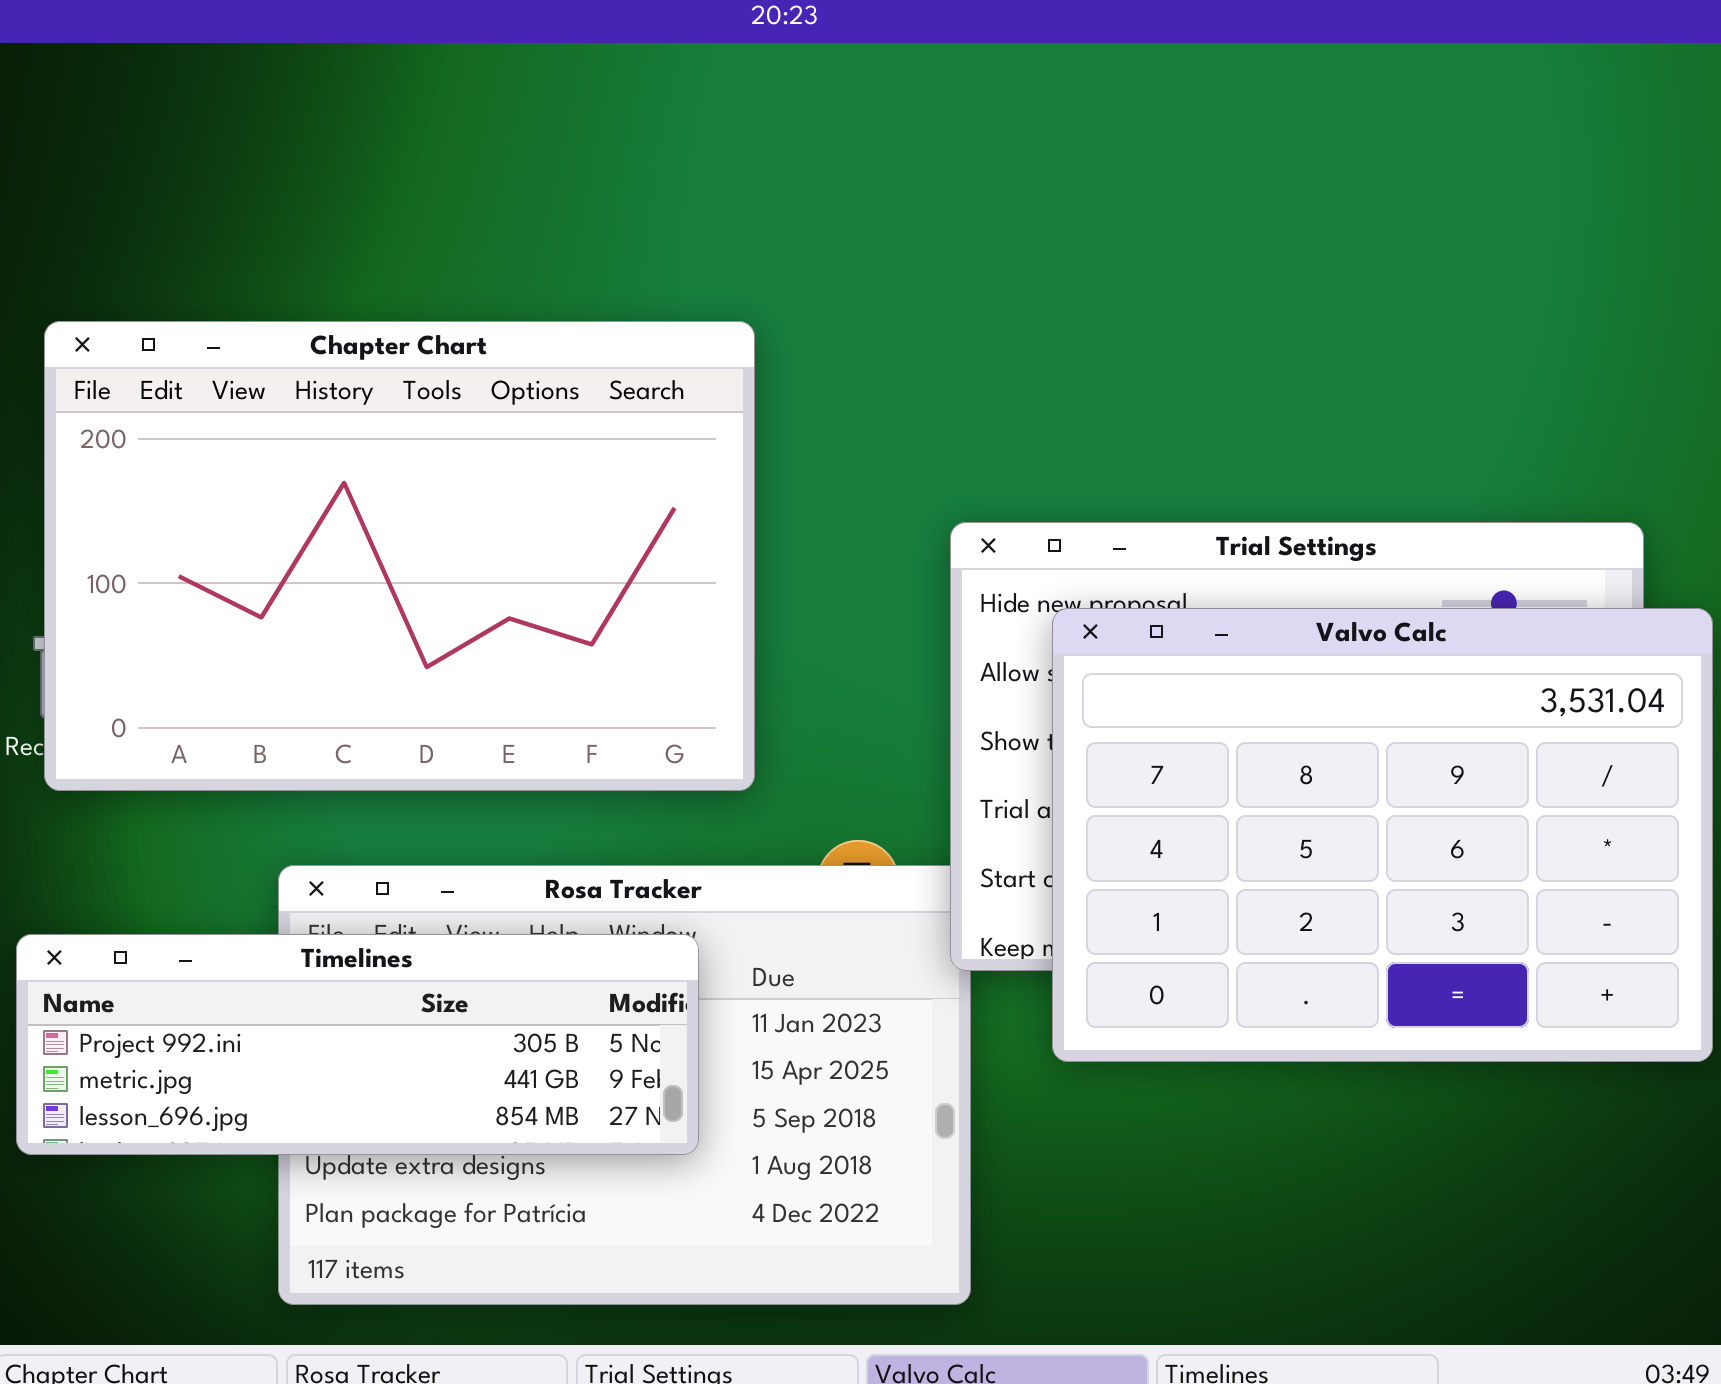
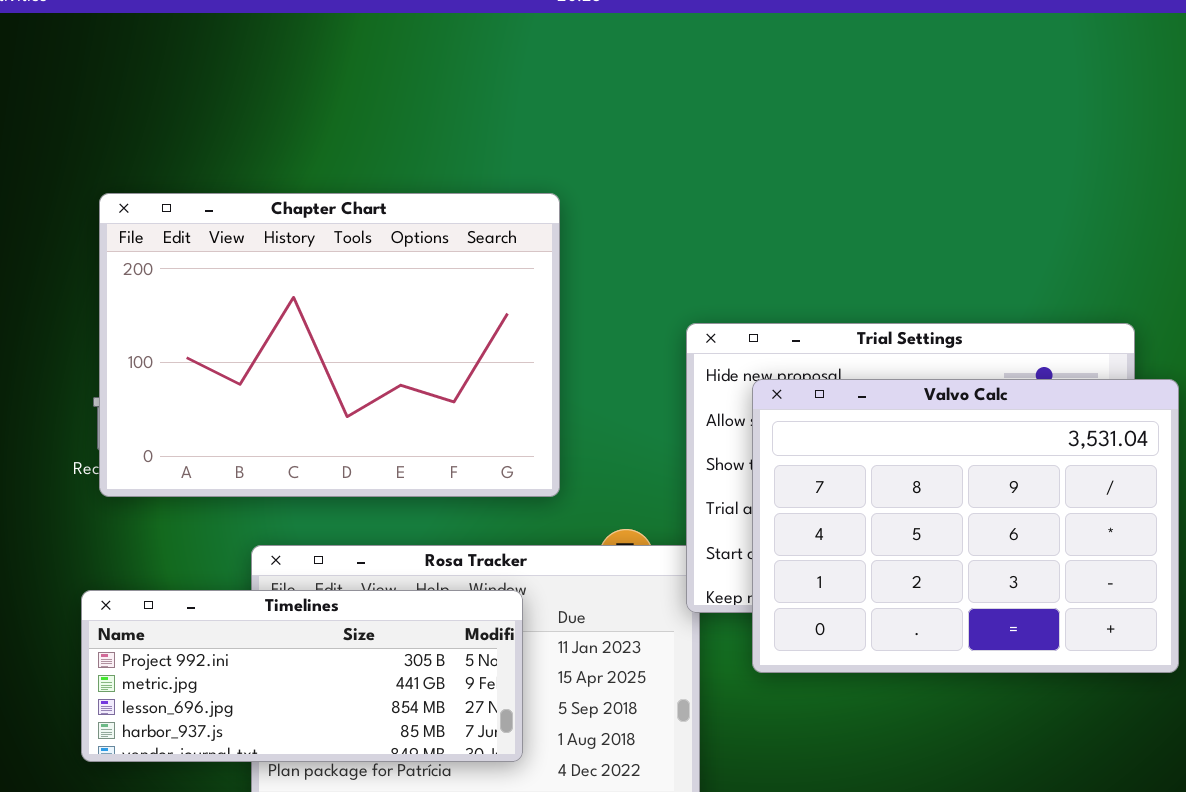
Timelines: [16,934,699,1155] -> [81,590,523,762], resized

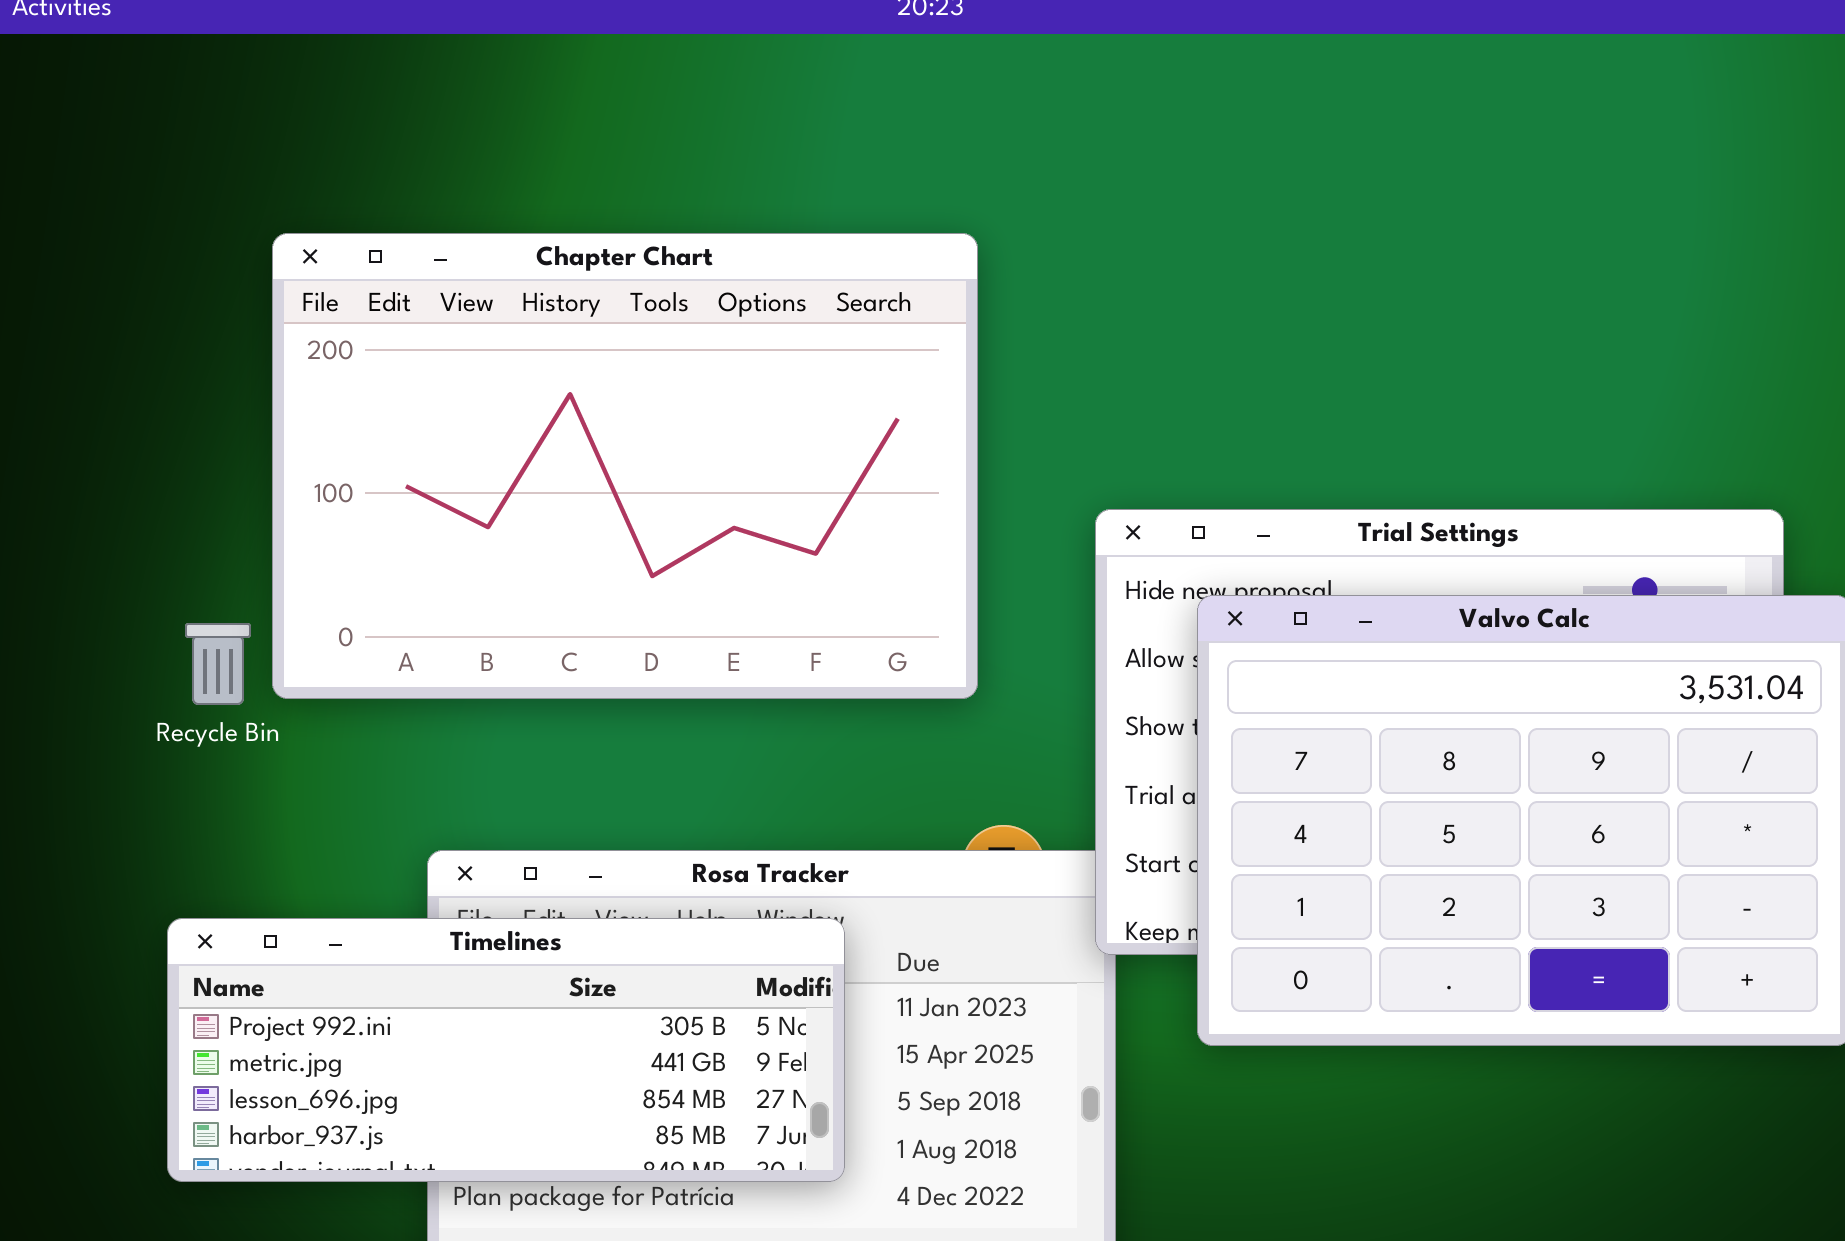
Chapter Chart: [99,193,560,497] -> [272,233,978,699], moved

